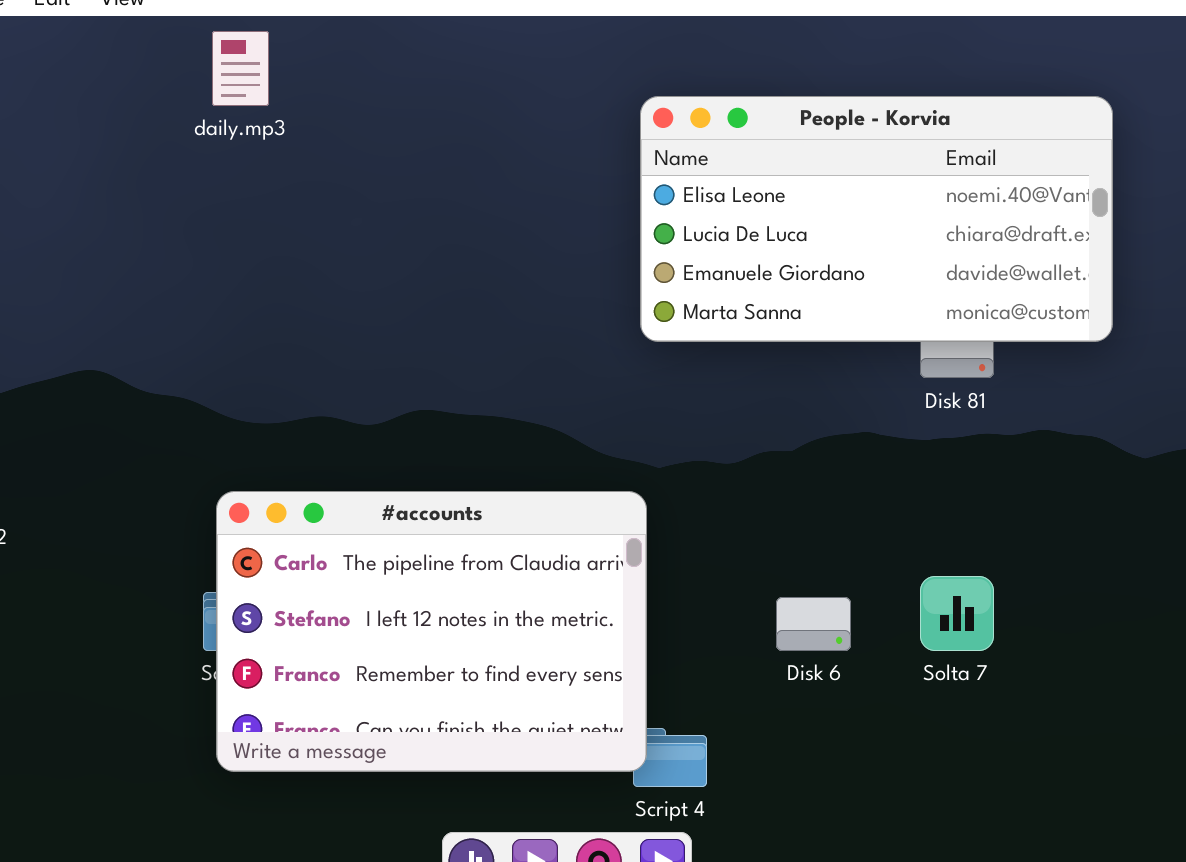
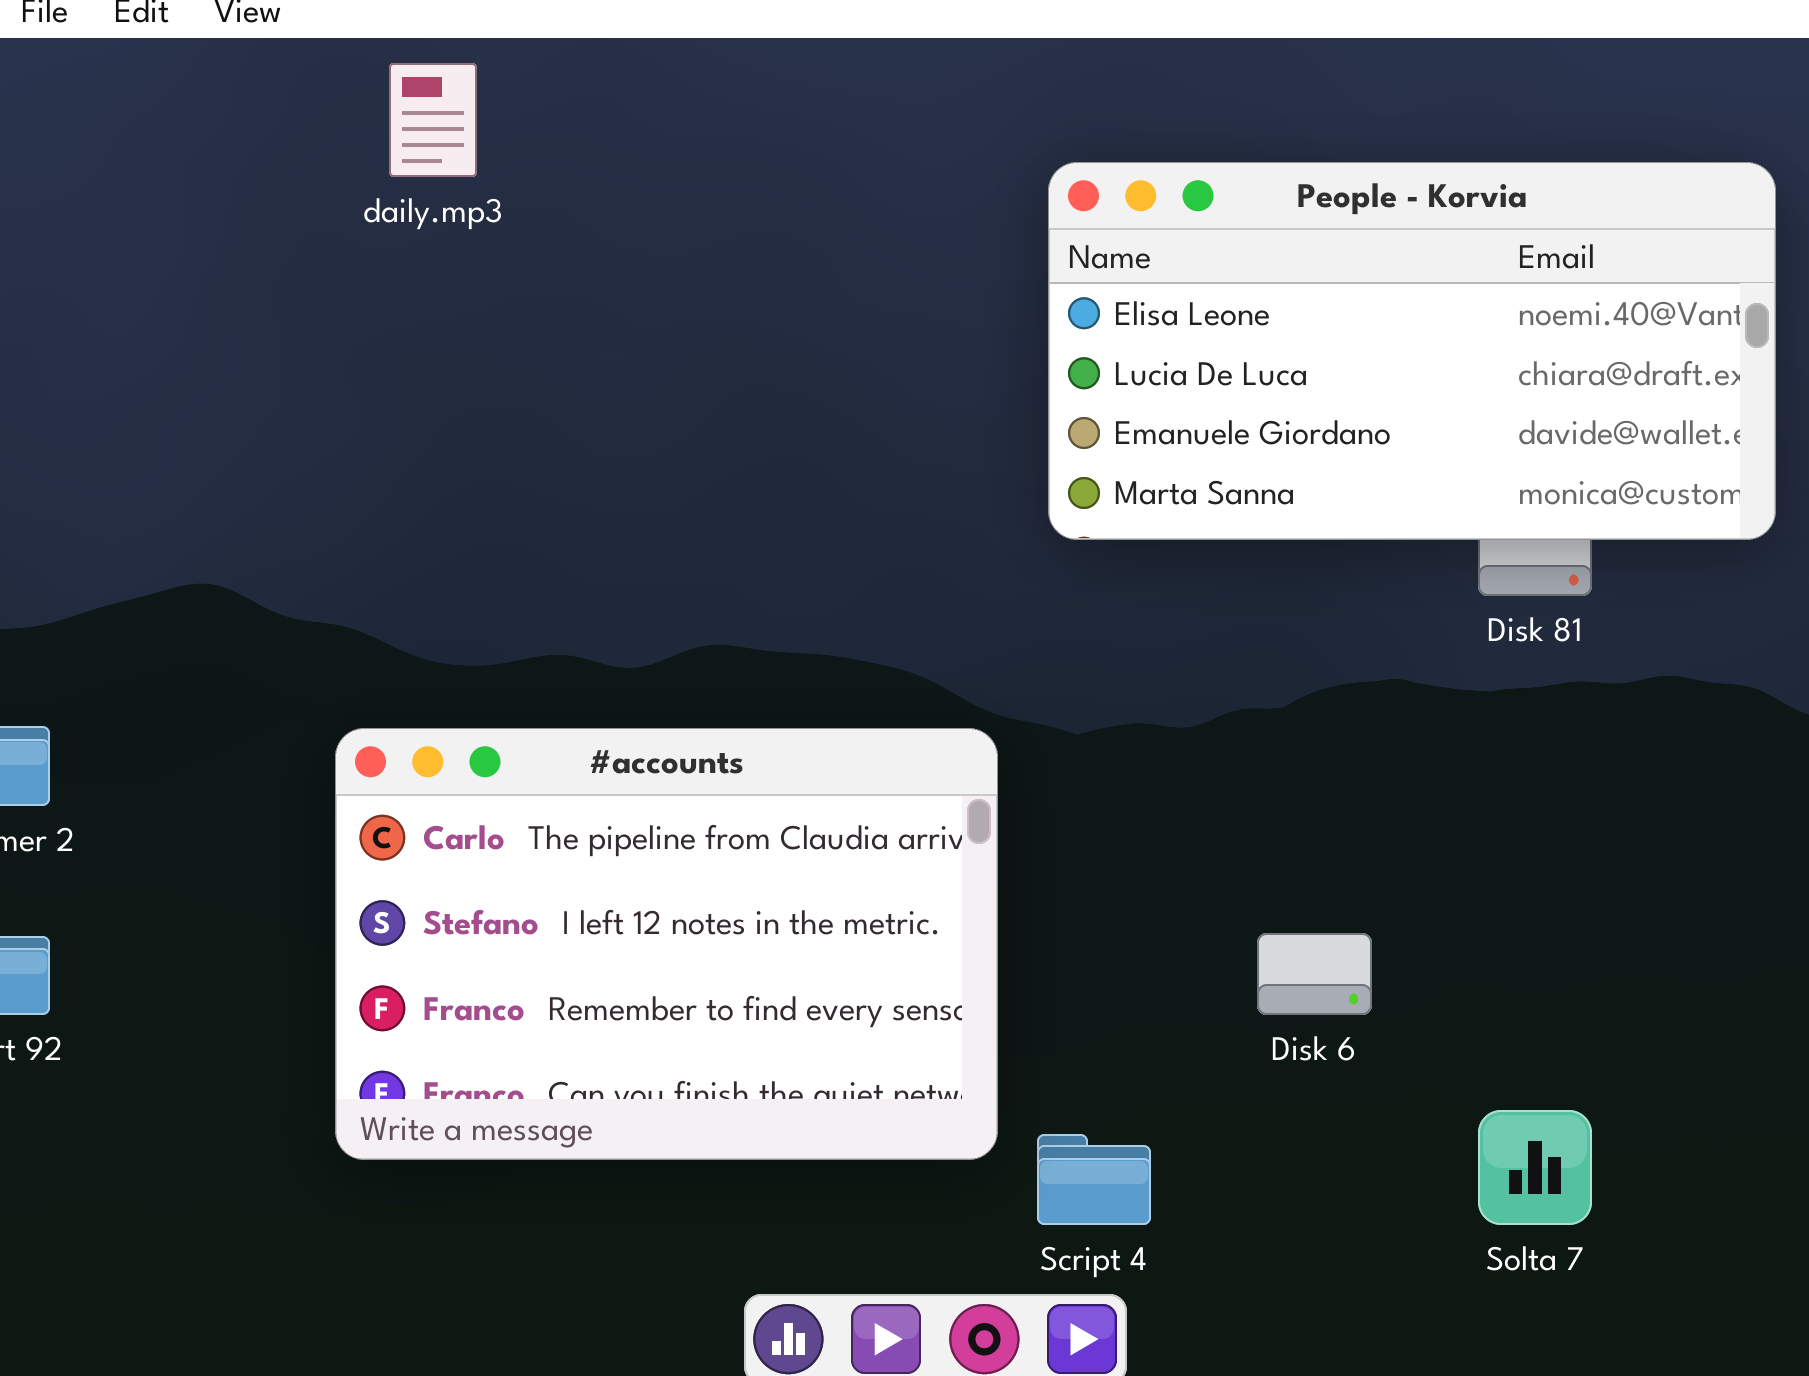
#accounts: [216,491,647,772] -> [335,728,998,1160], moved
Solta 7: [920,576,994,651] -> [1478,1110,1592,1225], moved

